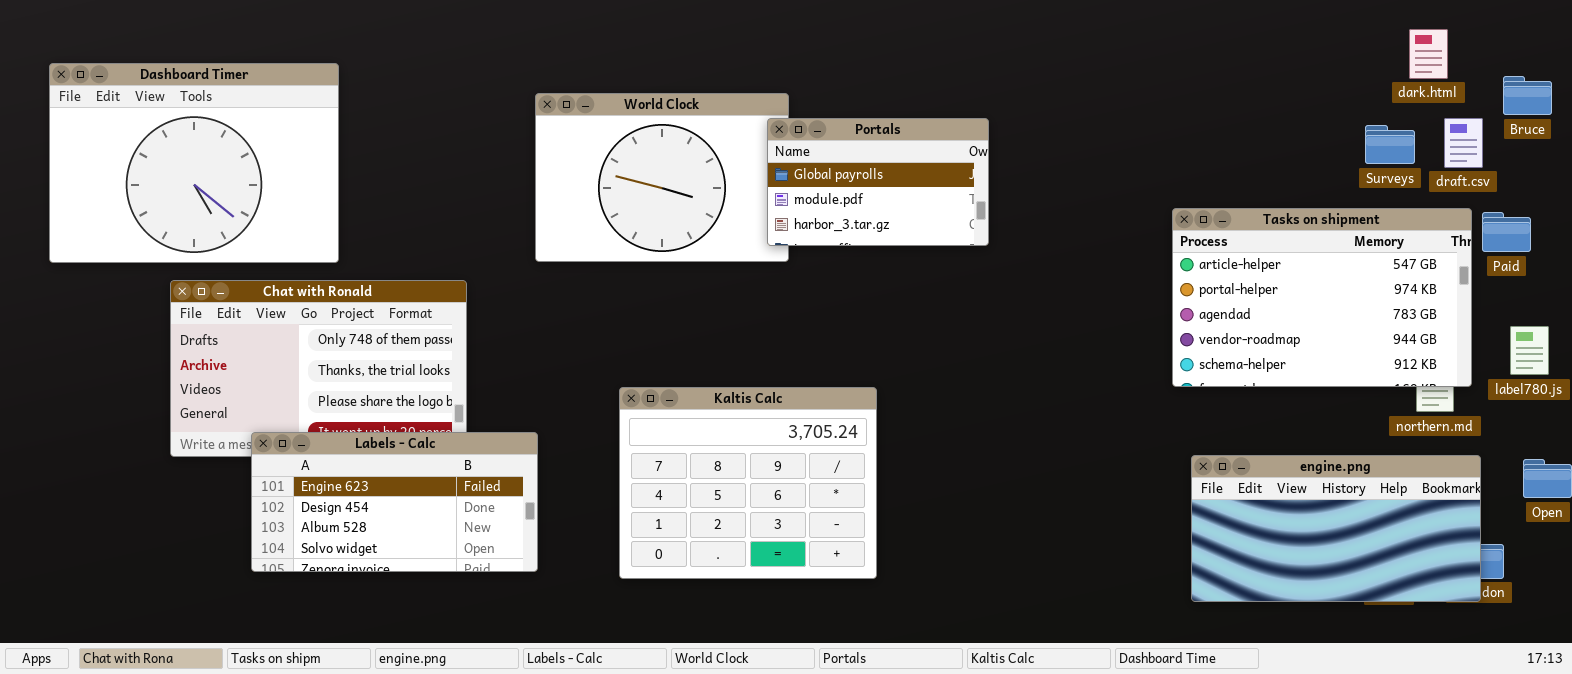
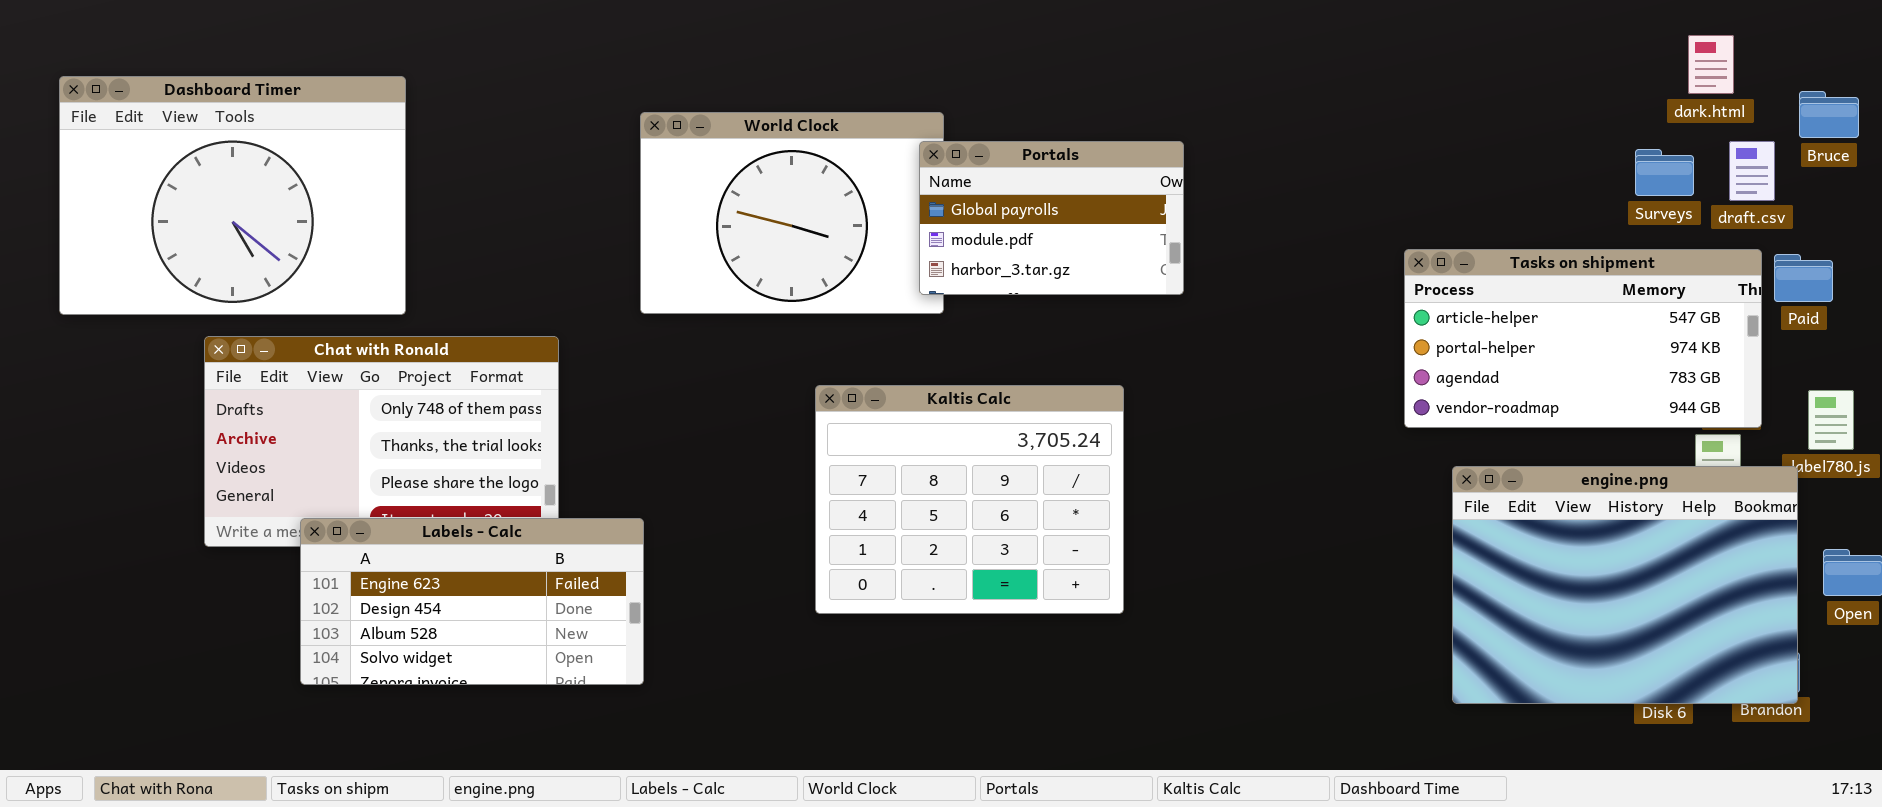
Tasks on shipment: [1172,208,1472,387] -> [1404,249,1762,428], resized
Kaltis Calc: [619,387,877,579] -> [815,385,1124,614], moved
engine.png: [1191,455,1481,602] -> [1452,466,1798,704], moved, resized

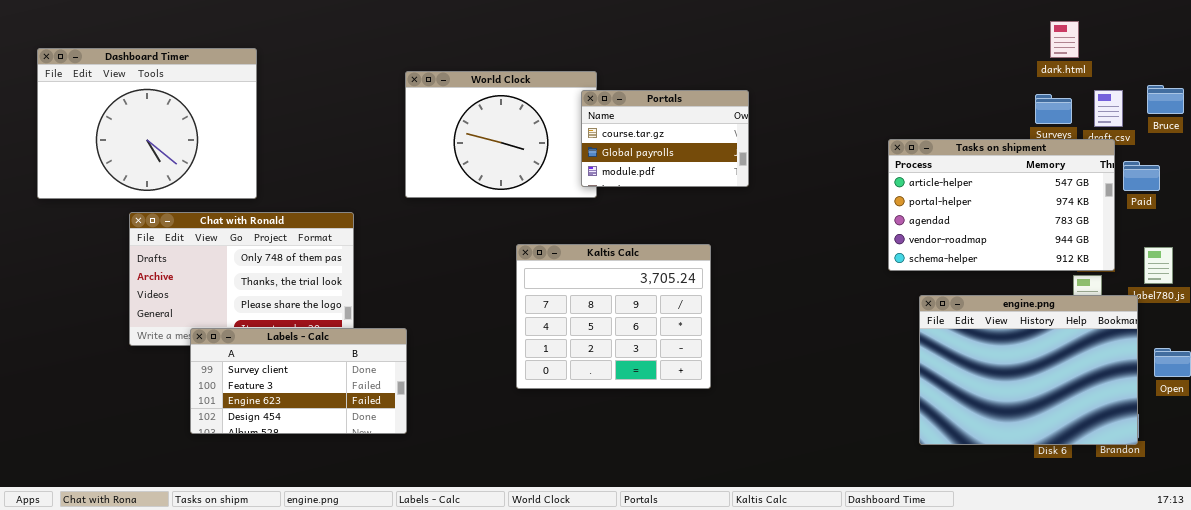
dark.html: [1688,35,1734,94] -> [1050,21,1079,58], moved
Bruce: [1799,91,1859,138] -> [1147,85,1184,114], moved
Portals: [919,141,1184,295] -> [581,90,749,187], scrolled up 1 row
Tasks on shipment: [1404,249,1762,428] -> [888,139,1115,271], resized
Labels - Calc: [300,518,644,685] -> [190,328,407,434], scrolled up 2 rows

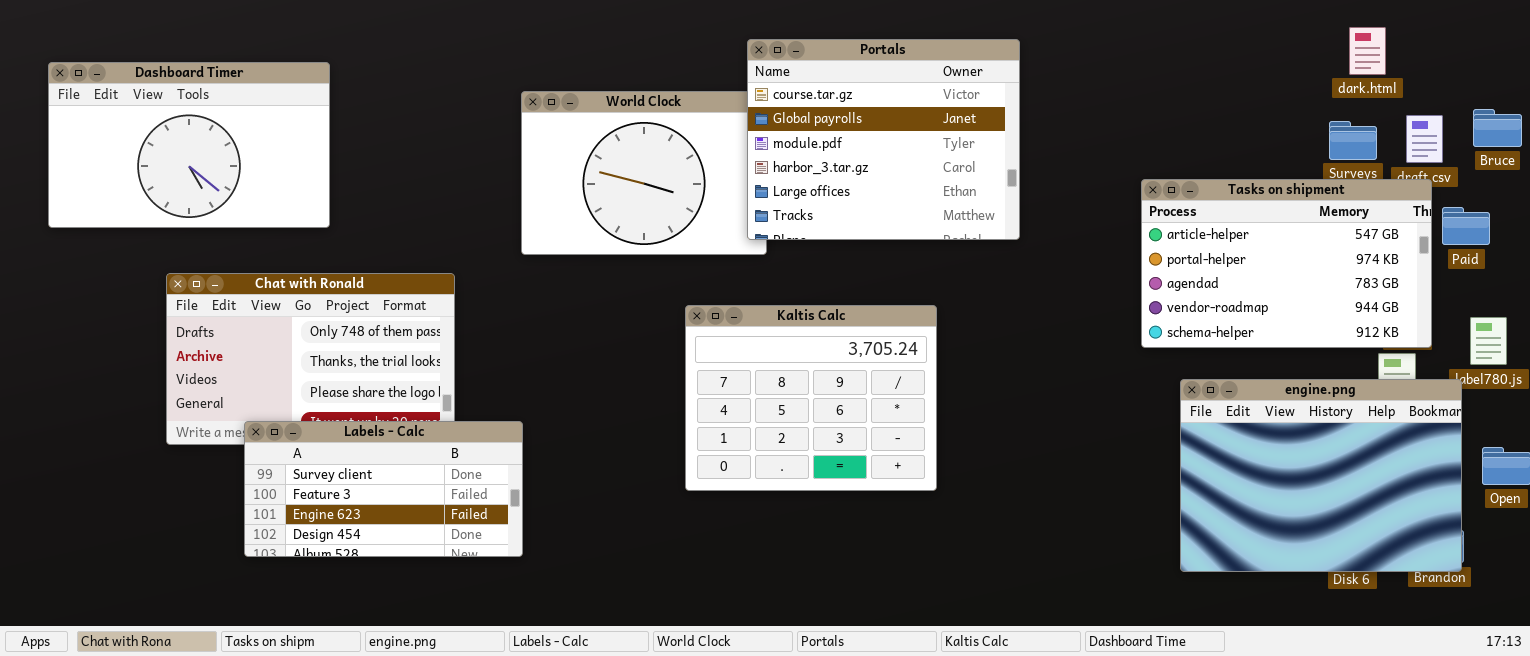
Dashboard Timer: [37,48,257,199] -> [48,62,330,228], resized
Portals: [581,90,749,187] -> [747,39,1020,240], resized
Kaltis Calc: [516,244,711,389] -> [685,305,937,491], moved

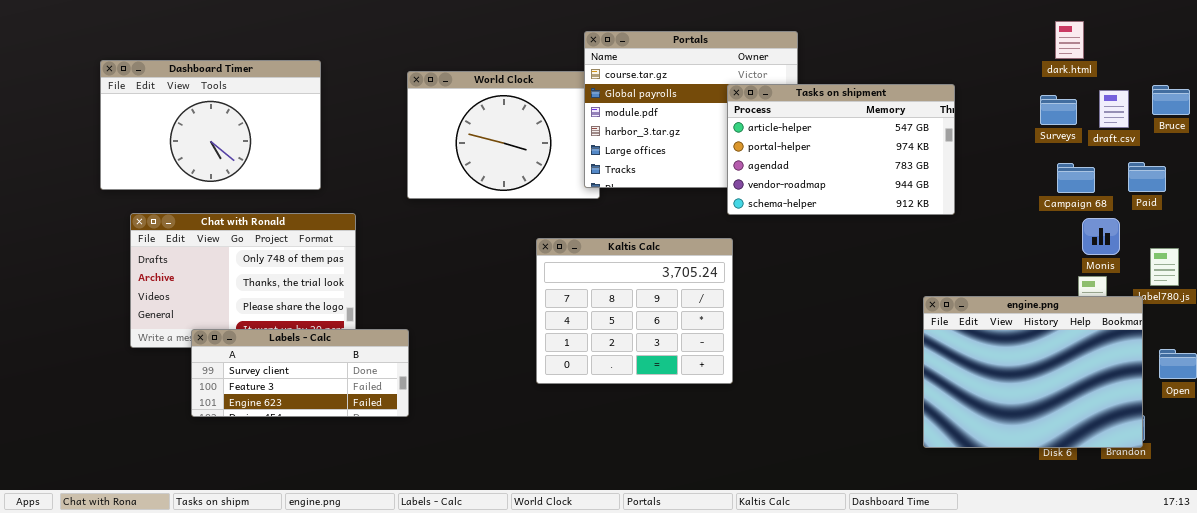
Dashboard Timer: [48,62,330,228] -> [100,60,321,190], moved
Tasks on shipment: [1141,179,1432,348] -> [727,84,955,215], moved
Labels - Calc: [244,421,523,557] -> [191,329,409,417], resized

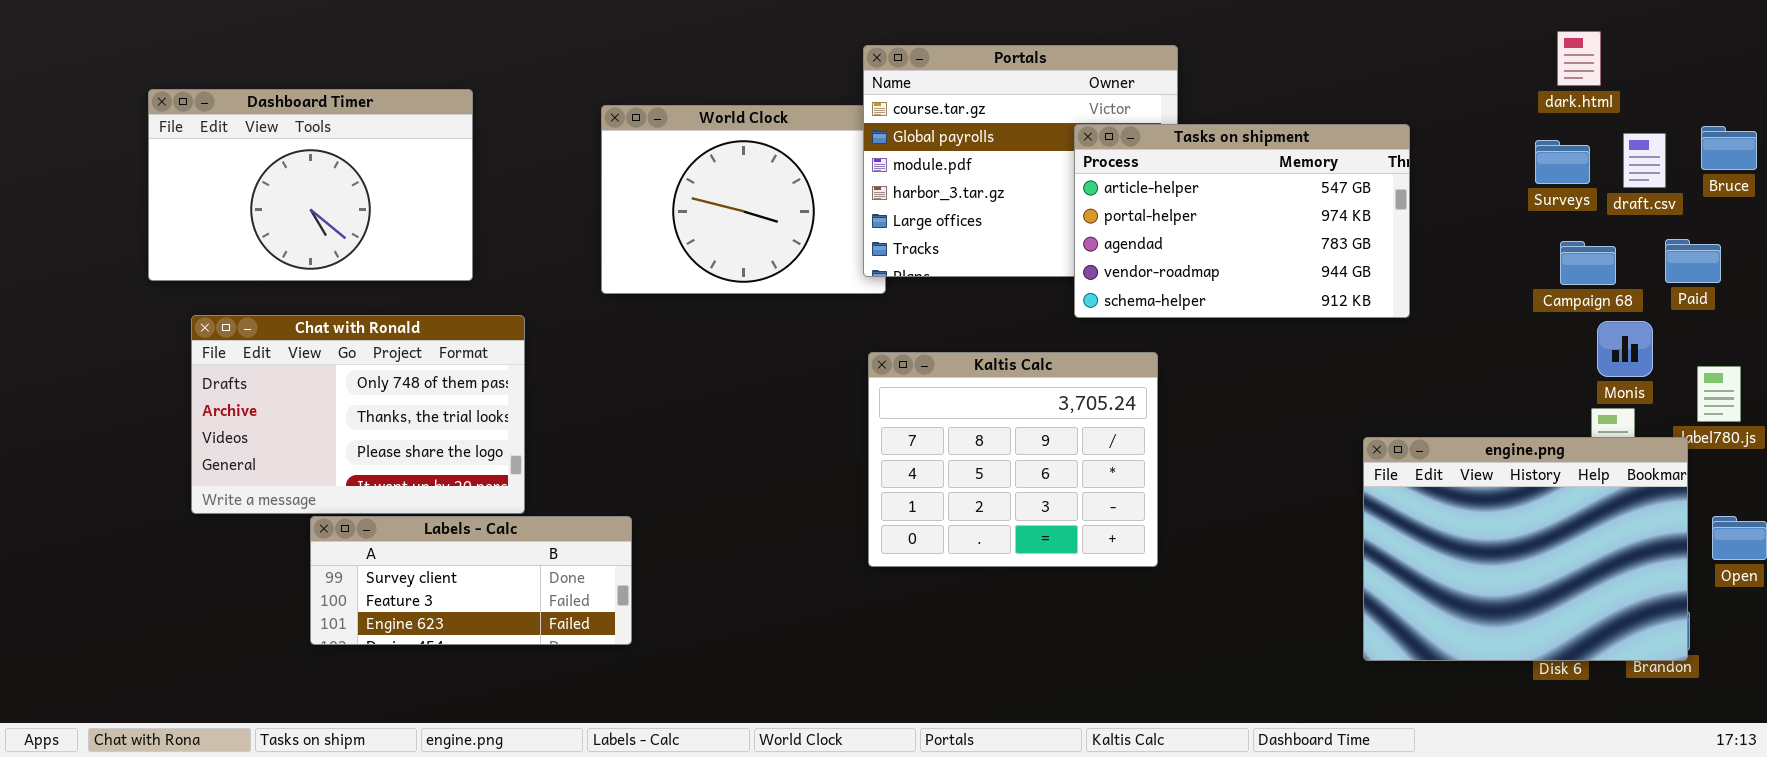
Kaltis Calc: [536,238,733,384] -> [868,352,1158,567], moved
Labels - Calc: [191,329,409,417] -> [310,516,632,645], moved

